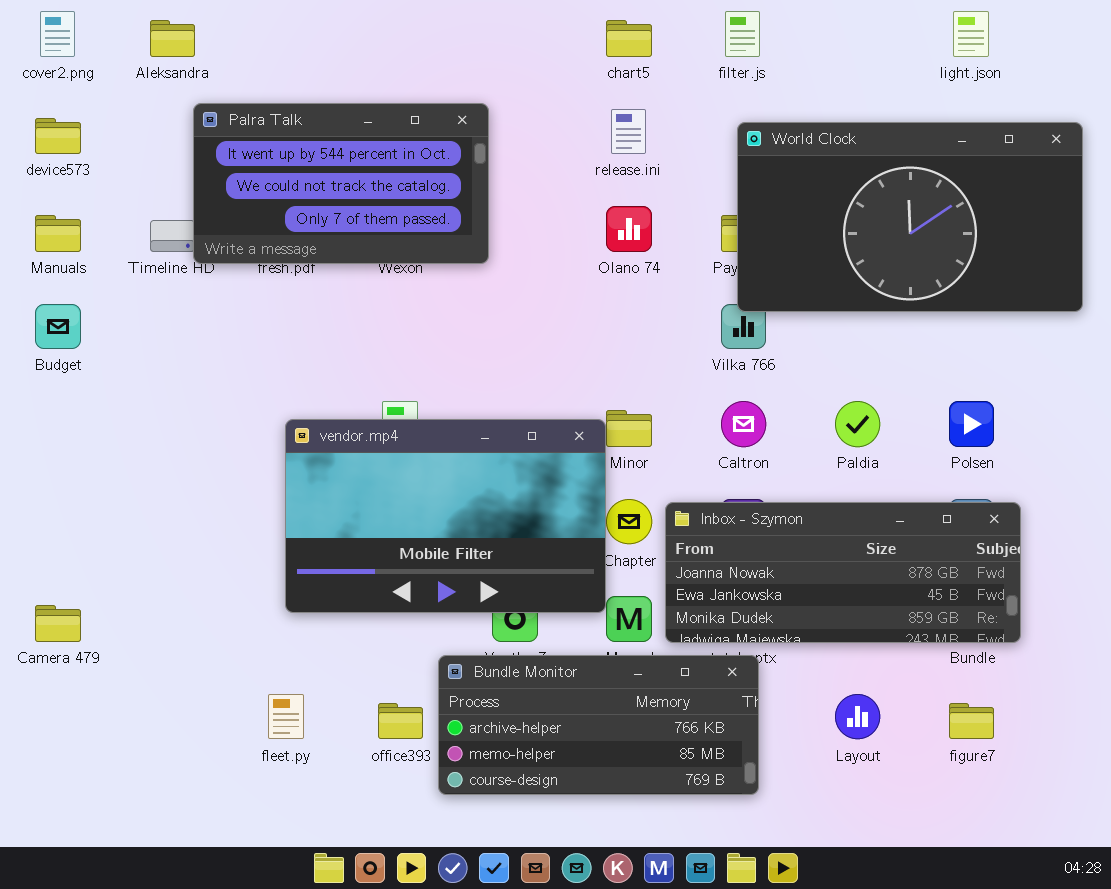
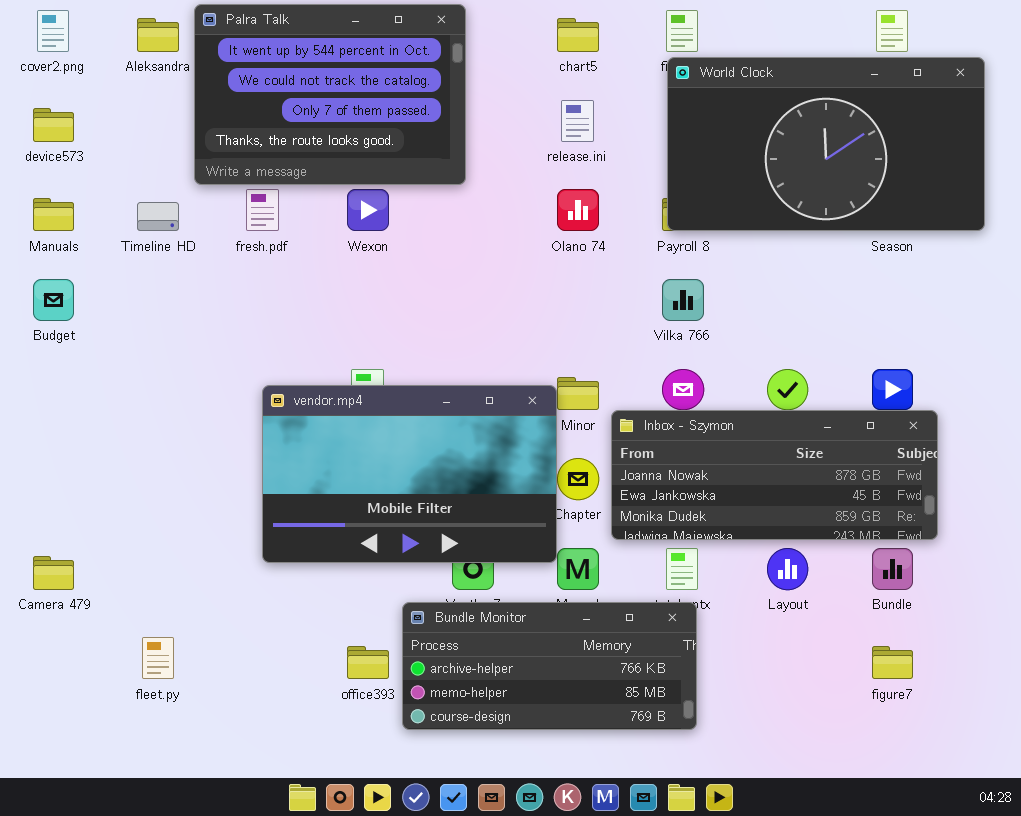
Palra Talk: [193,103,489,264] -> [194,4,466,185], moved, resized
World Clock: [737,122,1083,312] -> [667,57,985,231], moved
Inbox - Szymon: [665,502,1021,643] -> [611,410,938,540], moved
fleet.py: [268,694,304,739] -> [142,637,174,679], moved
Layout: [835,694,880,739] -> [767,548,808,590], moved

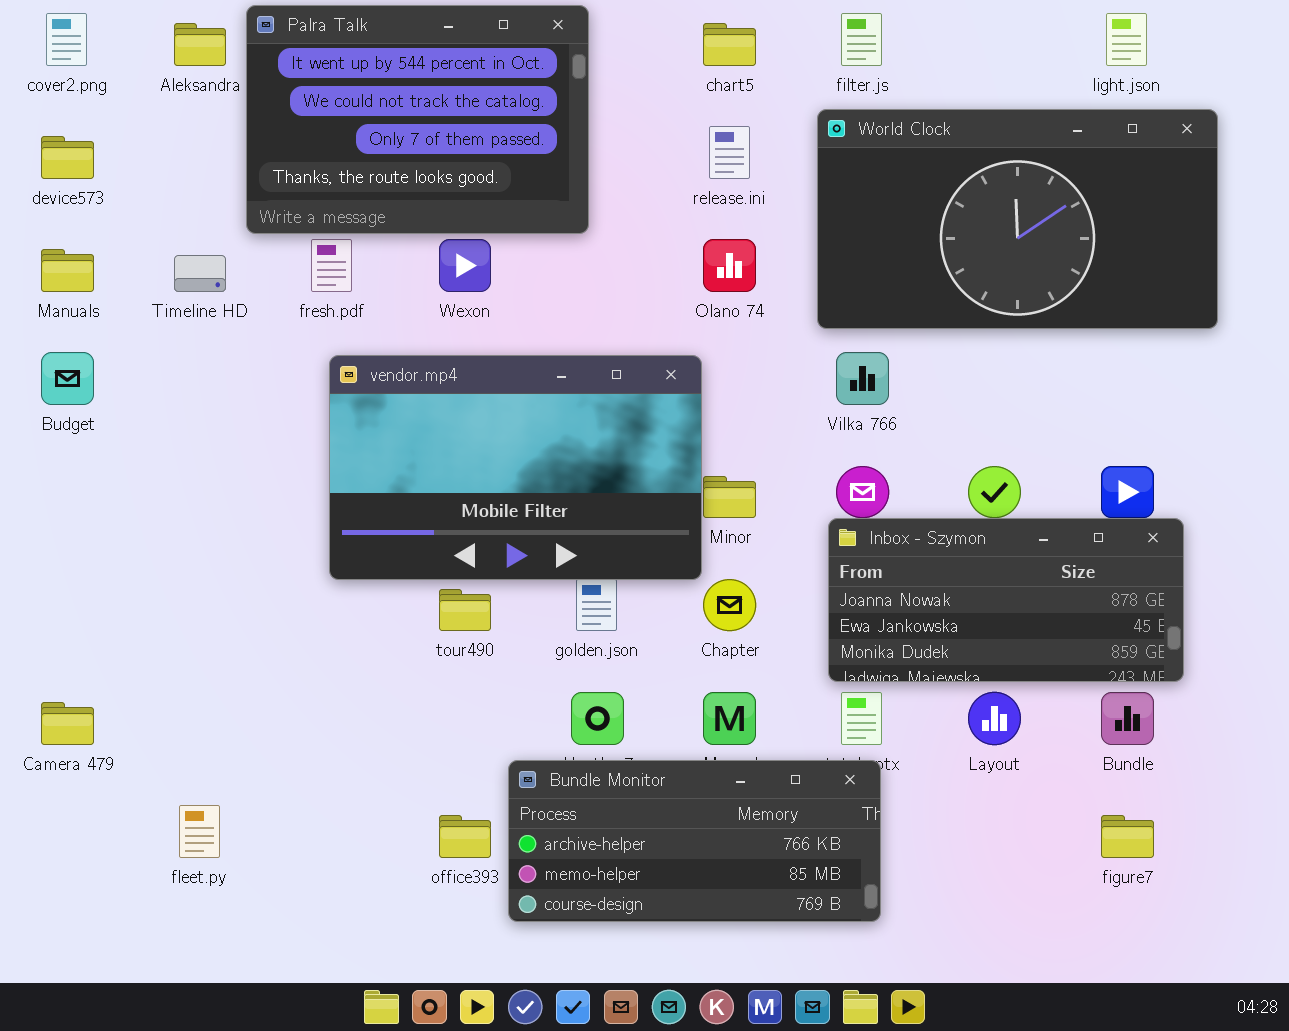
World Clock: [667,57,985,231] -> [817,109,1218,329], moved
vendor.mp4: [262,385,557,563] -> [329,355,702,580], moved
Inbox - Szymon: [611,410,938,540] -> [828,518,1184,682], resized

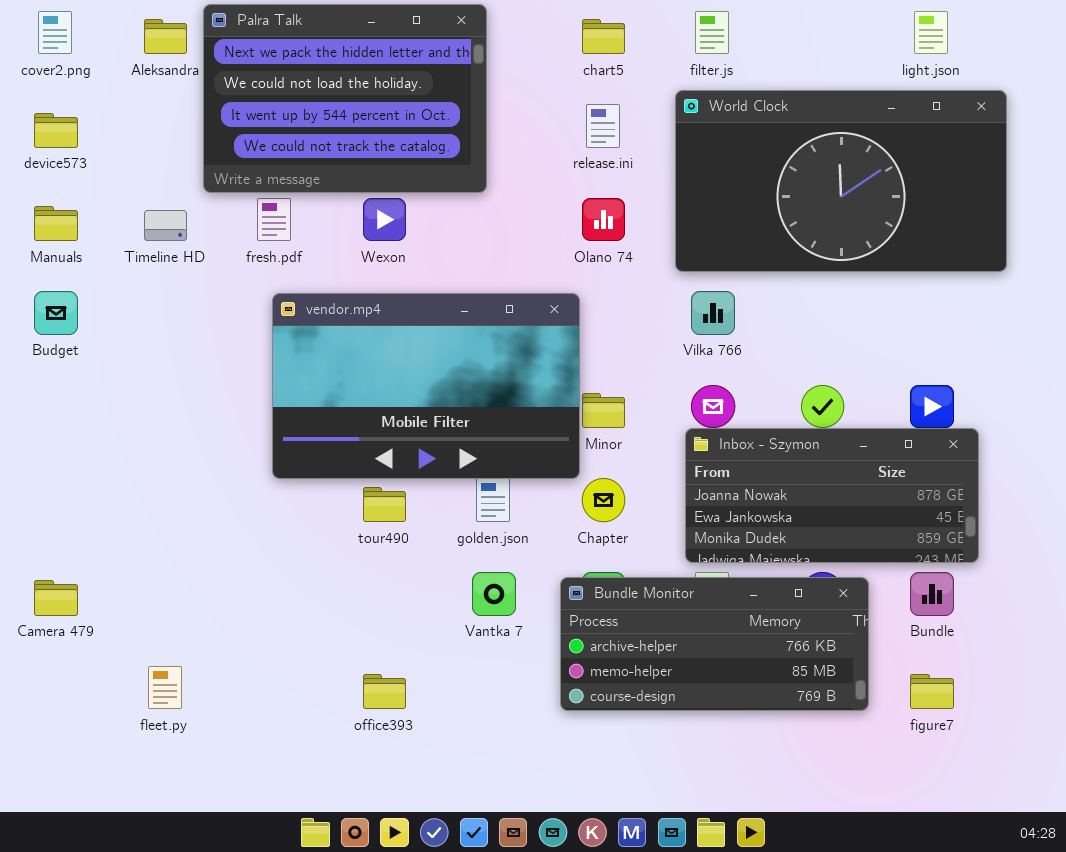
Palra Talk: [246,5,589,234] -> [203,4,487,193], scrolled up 2 rows
Bundle Monitor: [508,760,881,922] -> [560,577,869,711], moved

